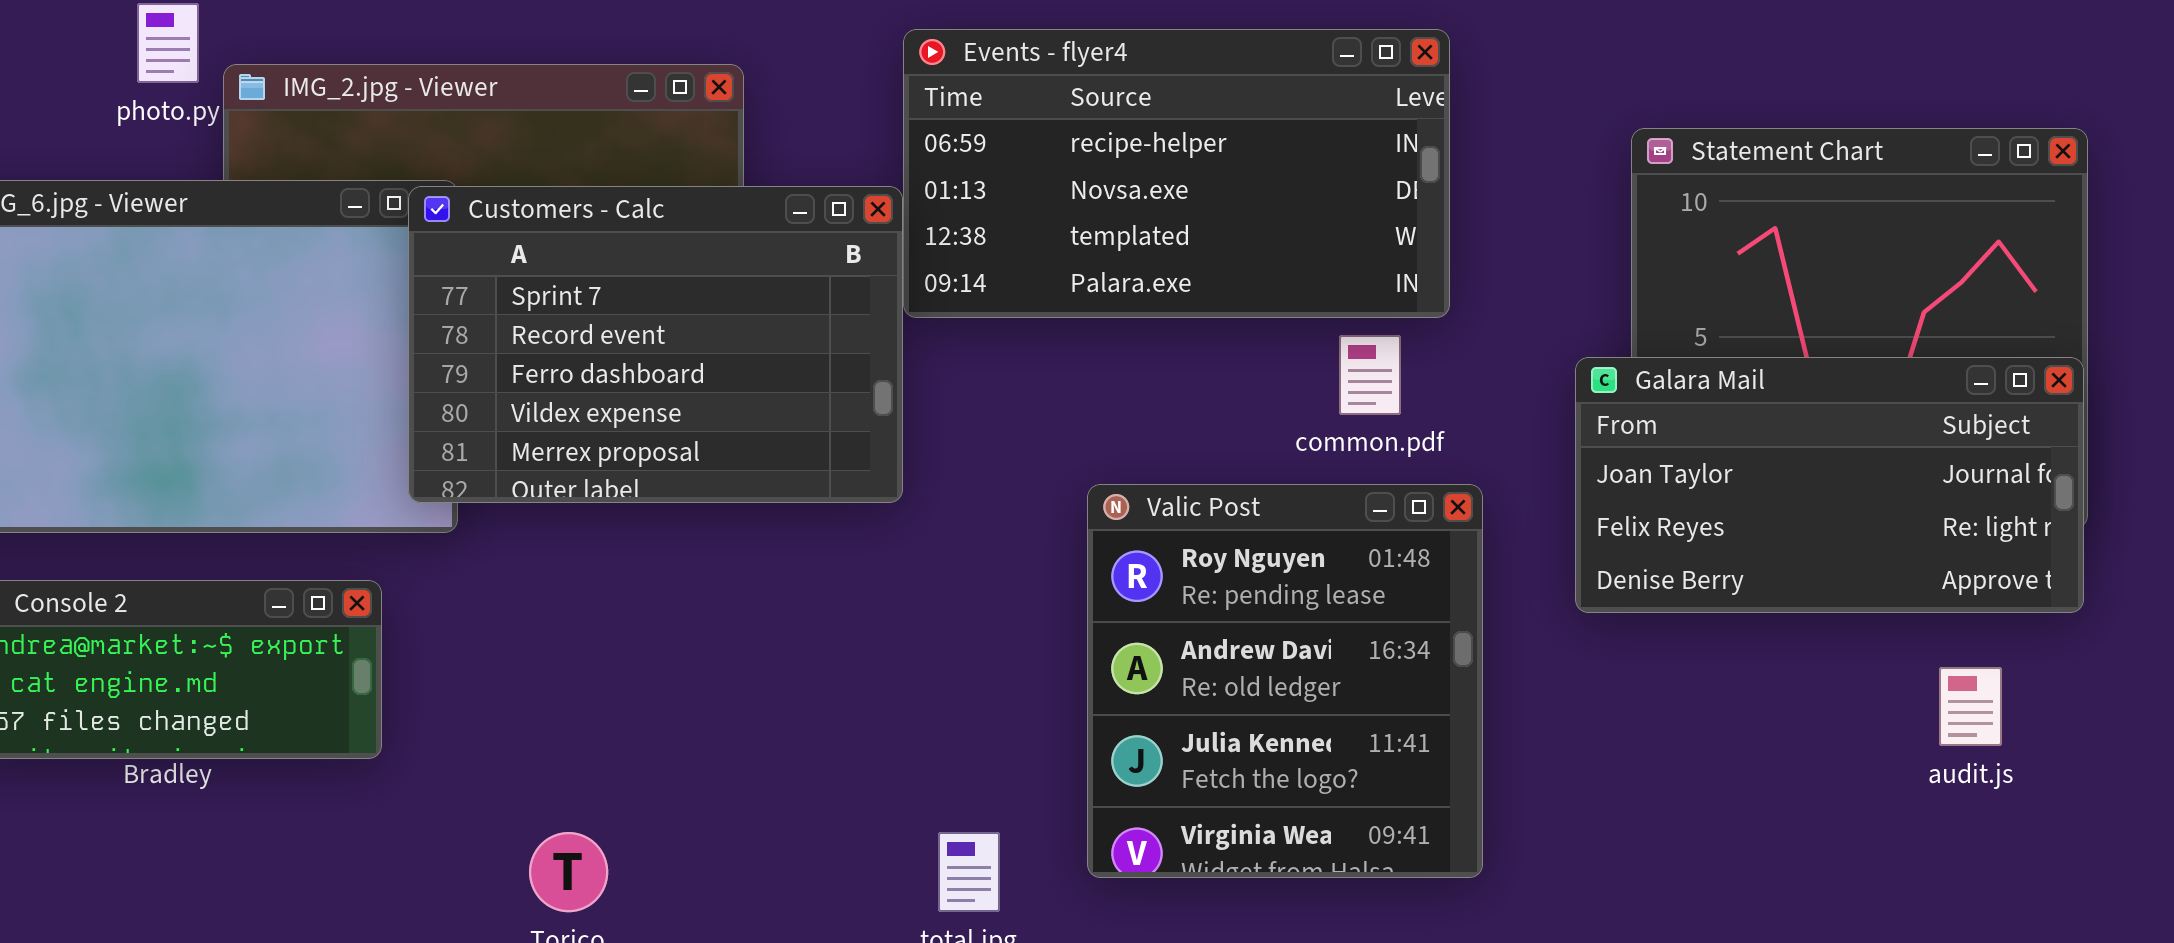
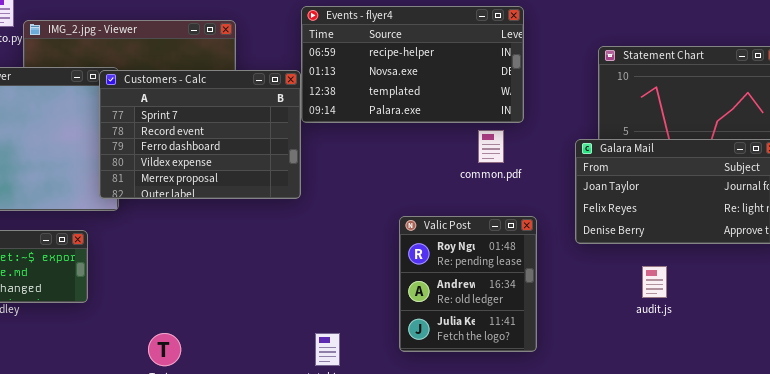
Valic Post: [1087,484,1483,878] -> [399,216,537,352], resized
audit.js: [1939,667,2002,746] -> [642,266,667,298], moved

